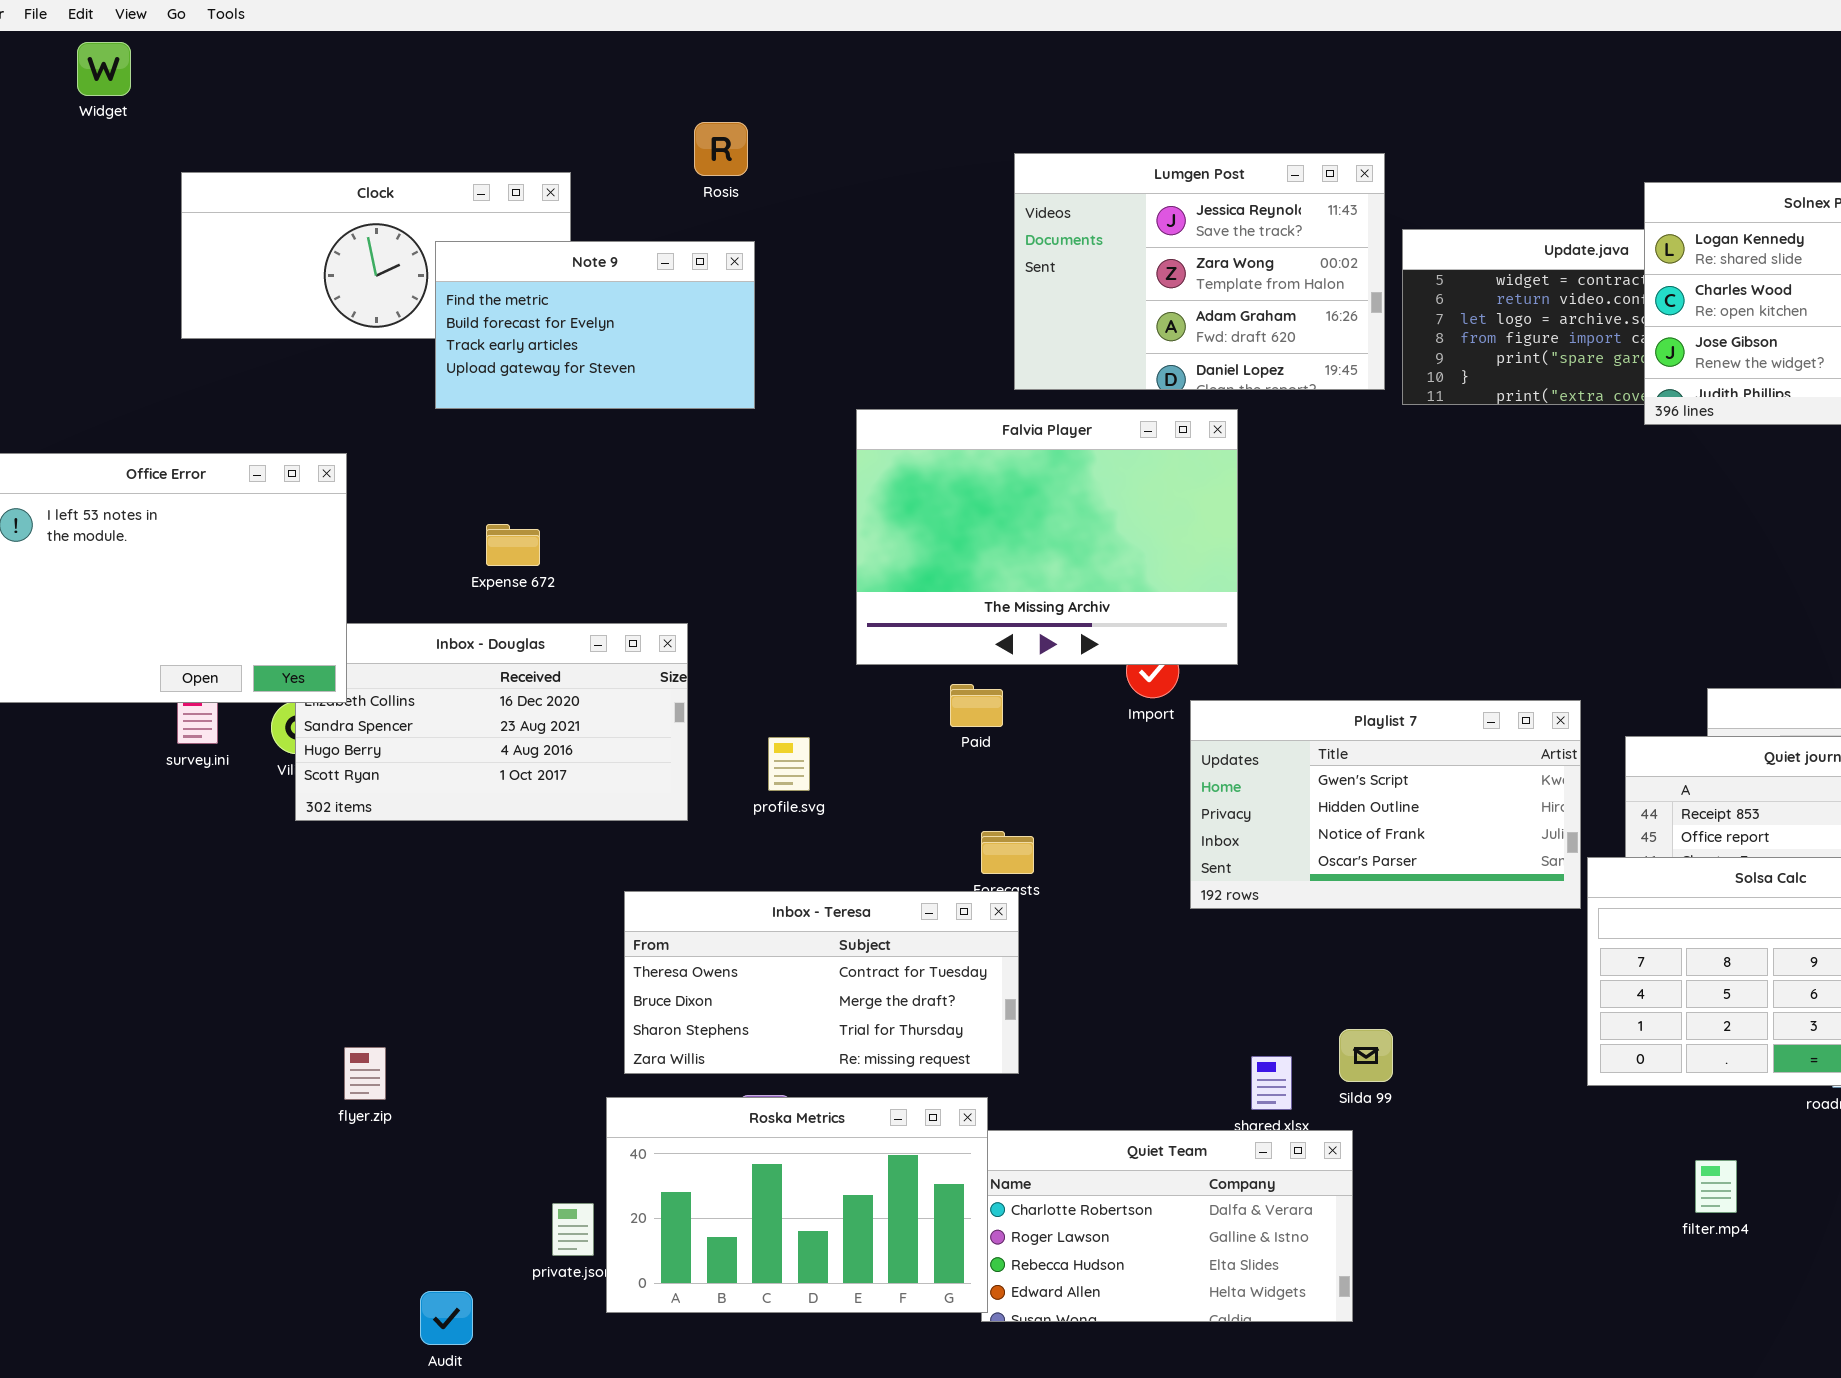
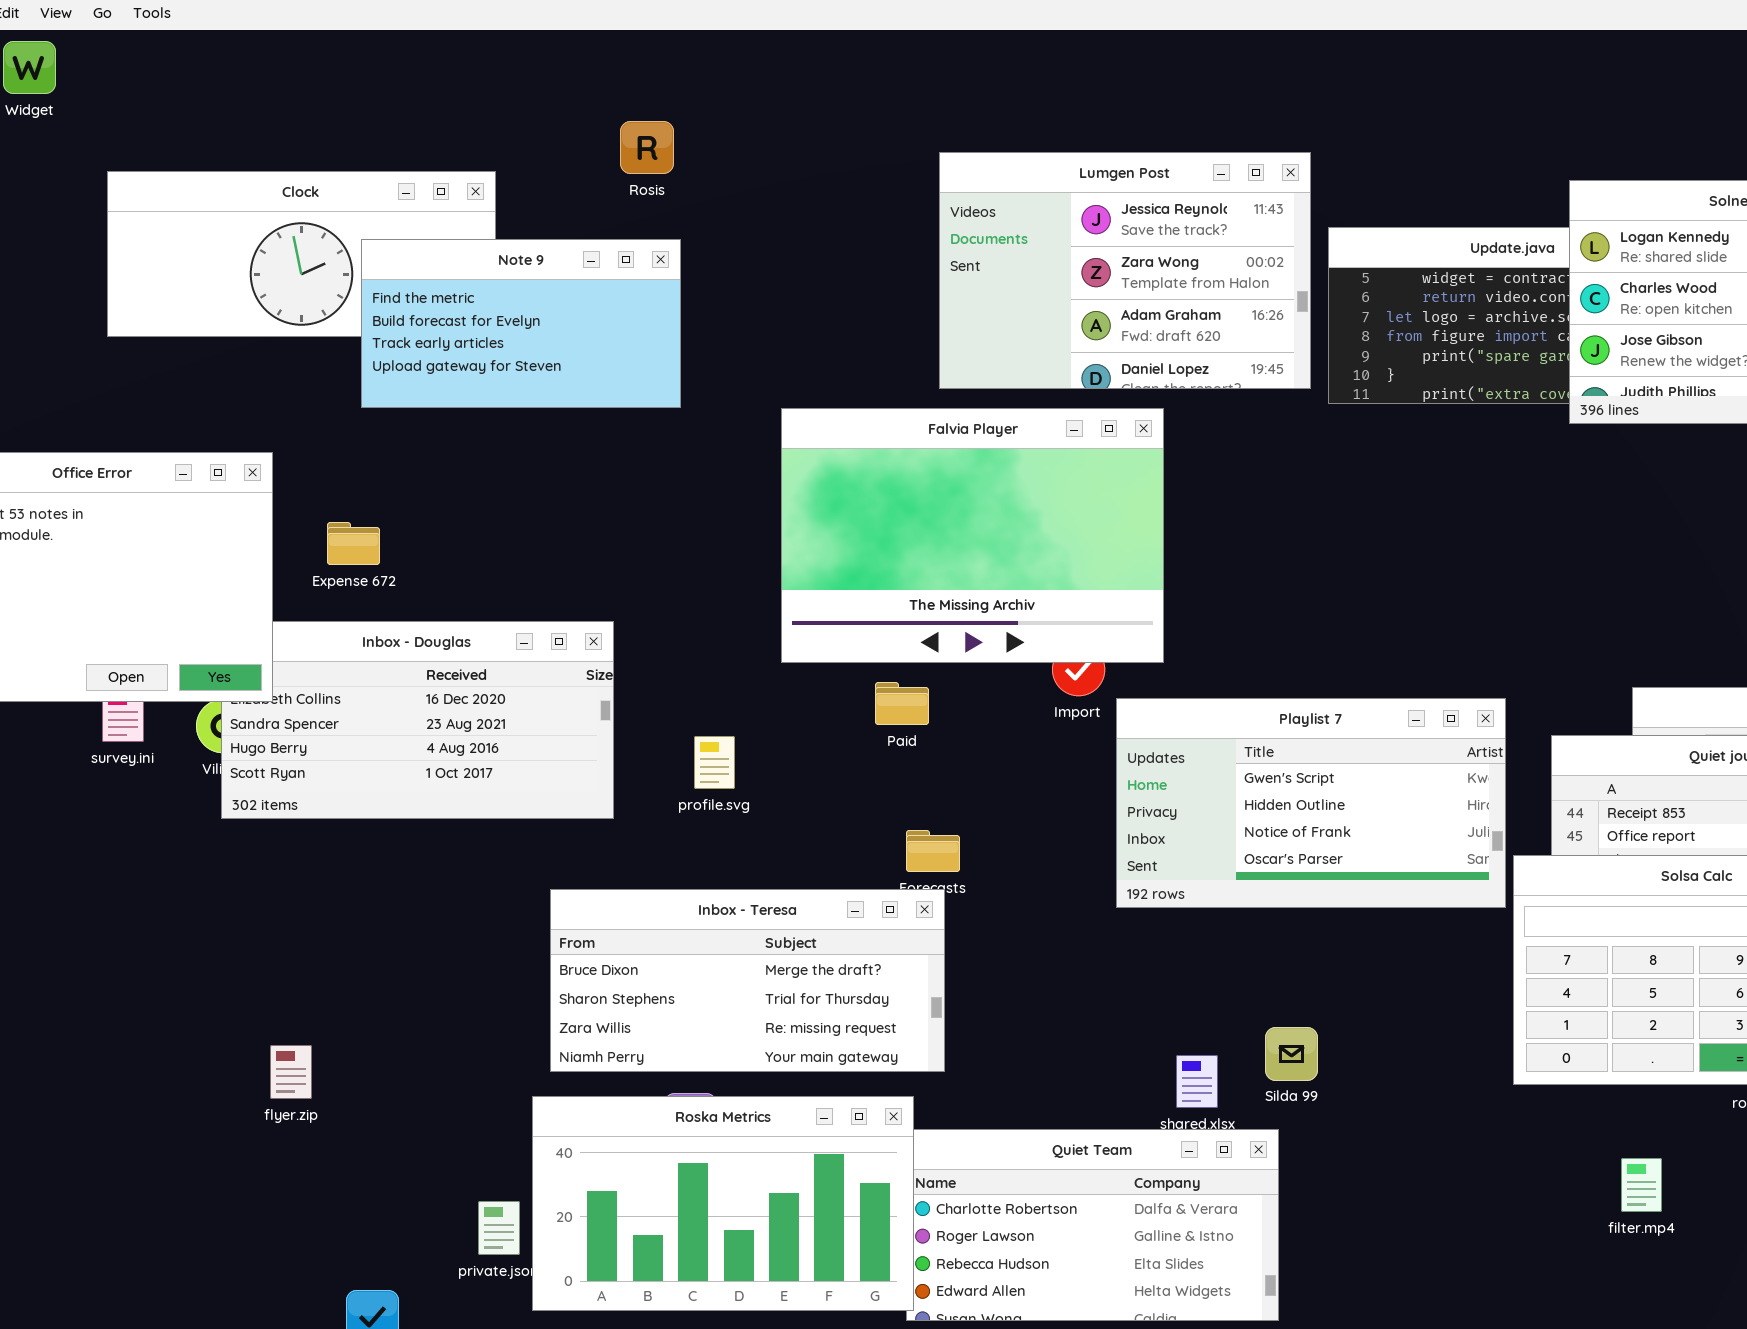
Expense 672: [486,524,540,566] -> [327,522,380,565], moved
Inbox - Teresa: [624,891,1019,1074] -> [550,889,945,1072], scrolled down 1 row

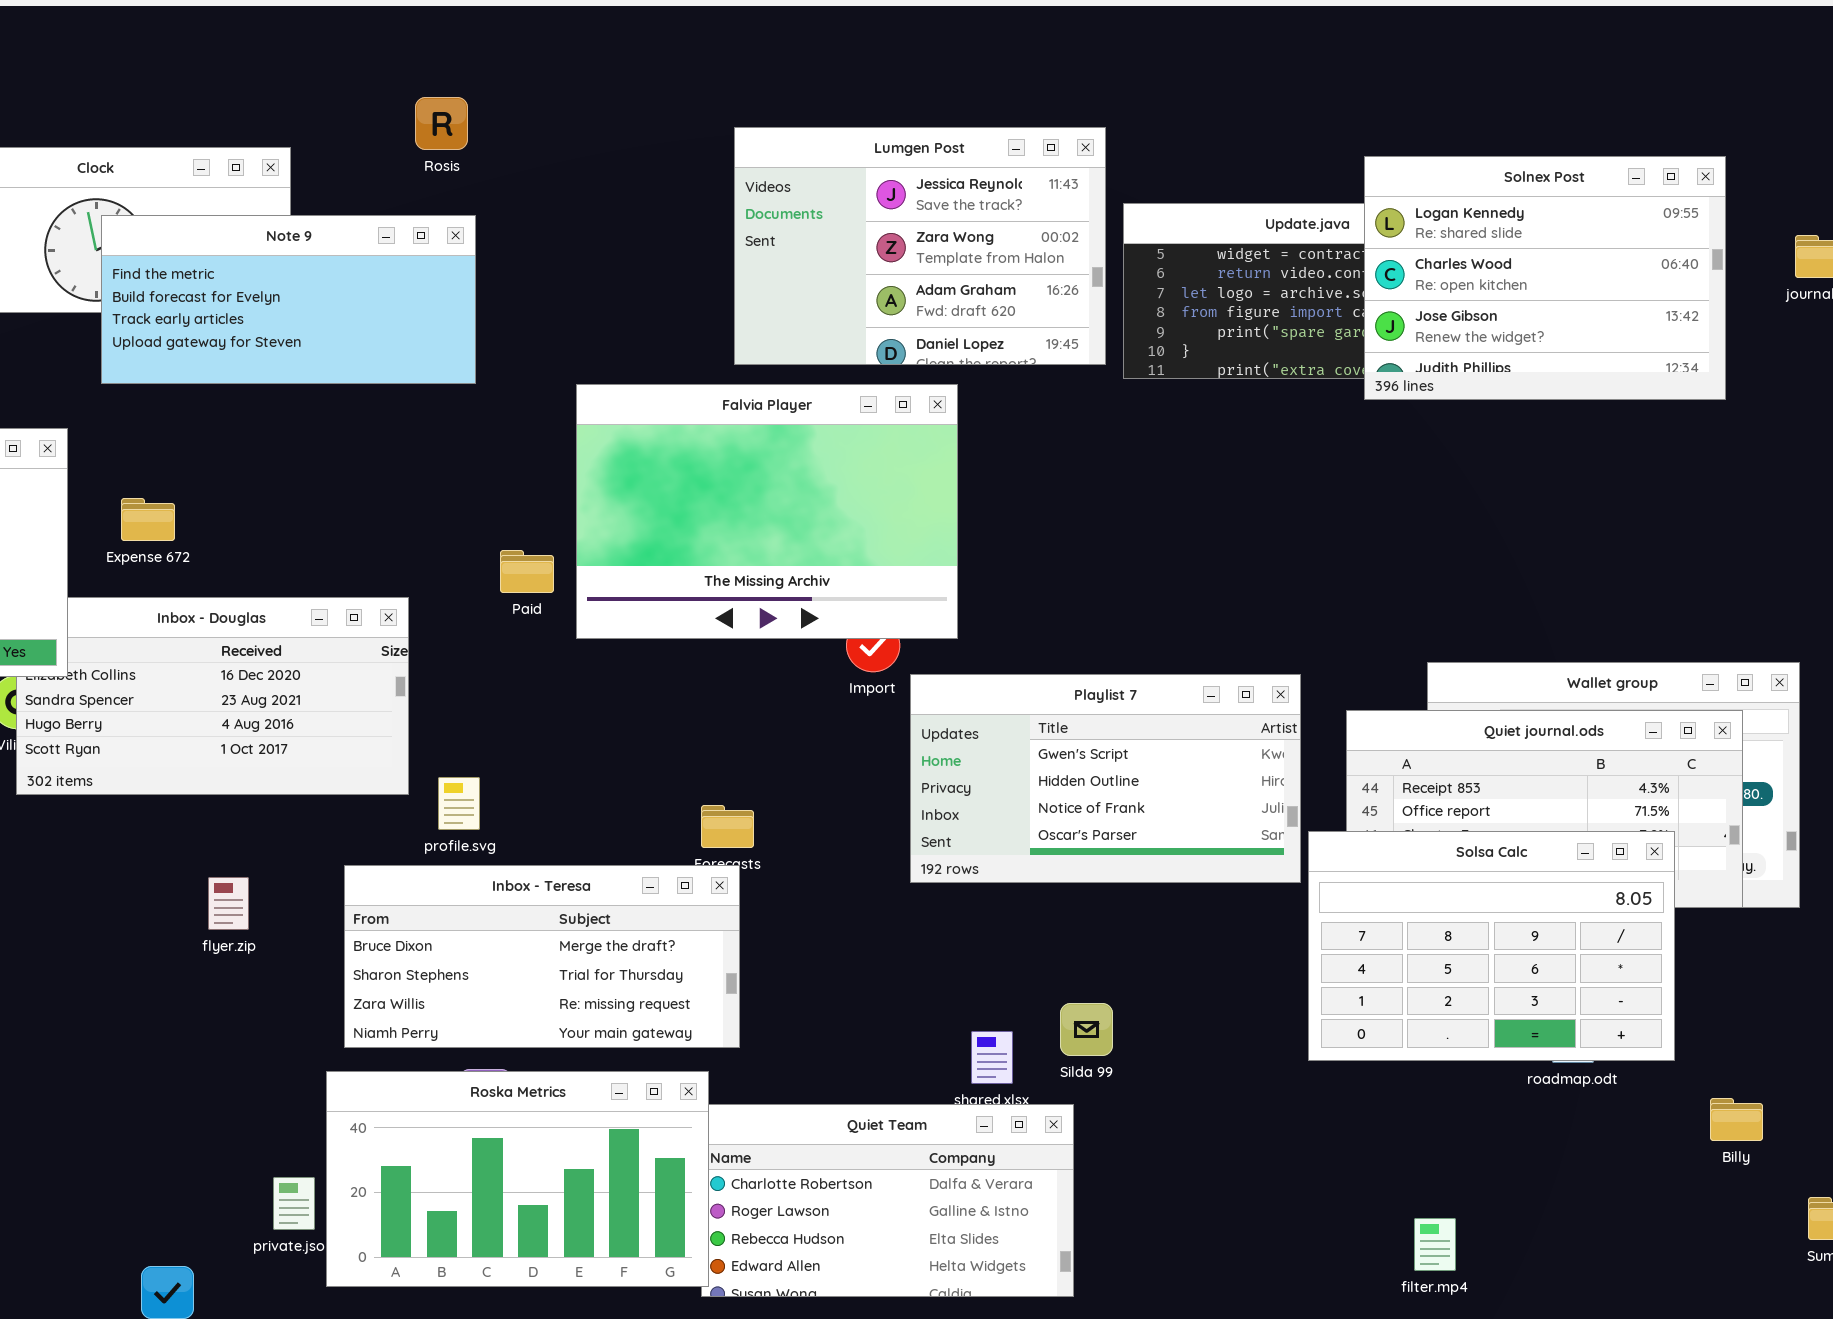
Note 9: [361,239,681,408] -> [101,215,476,384], resized
Paid: [875,682,929,725] -> [500,550,554,593], moved
profile.svg: [694,736,735,789] -> [438,777,480,830], moved
flyer.zip: [270,1045,312,1099] -> [208,877,249,930], moved
filter.mp4: [1621,1158,1662,1212] -> [1414,1218,1456,1271], moved

